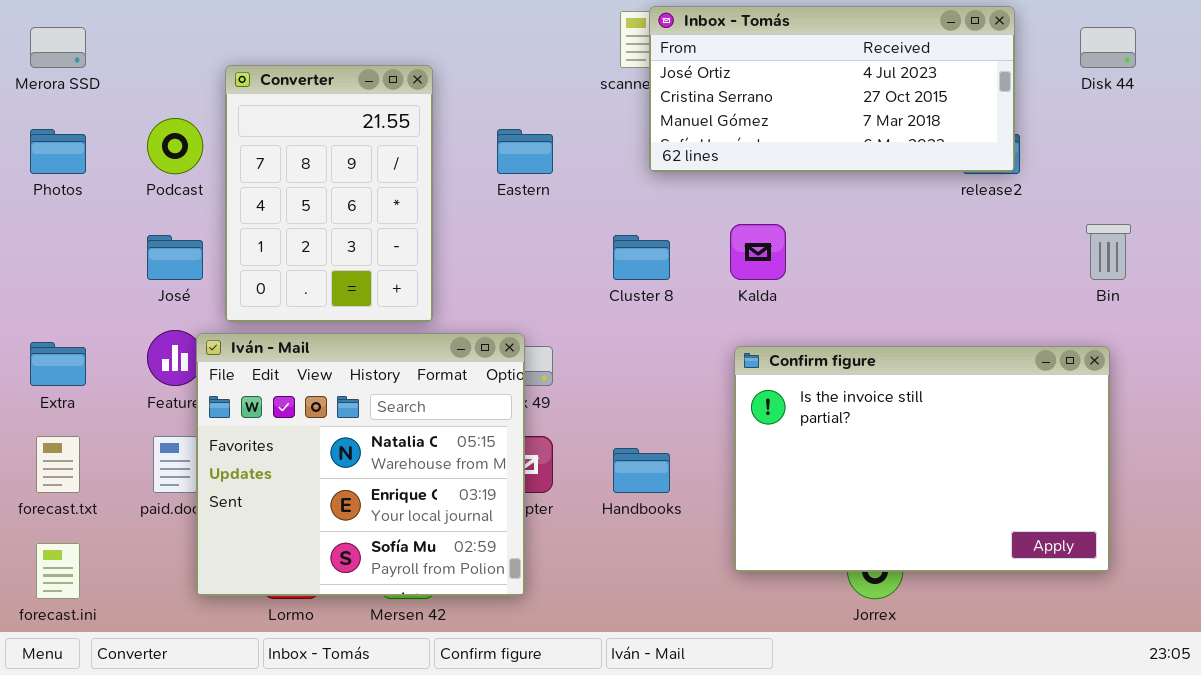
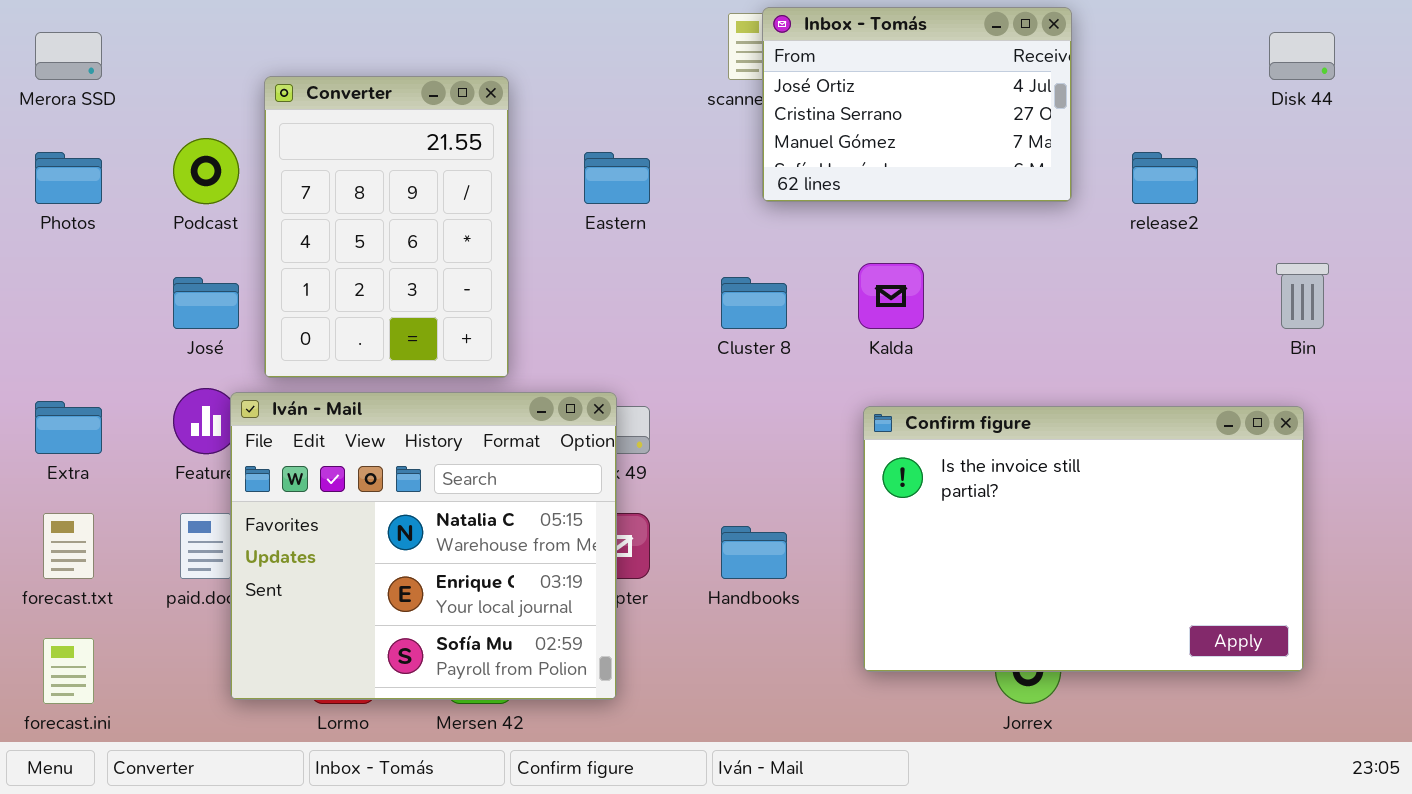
Inbox - Tomás: [649,6,1015,172] -> [762,7,1072,202], resized

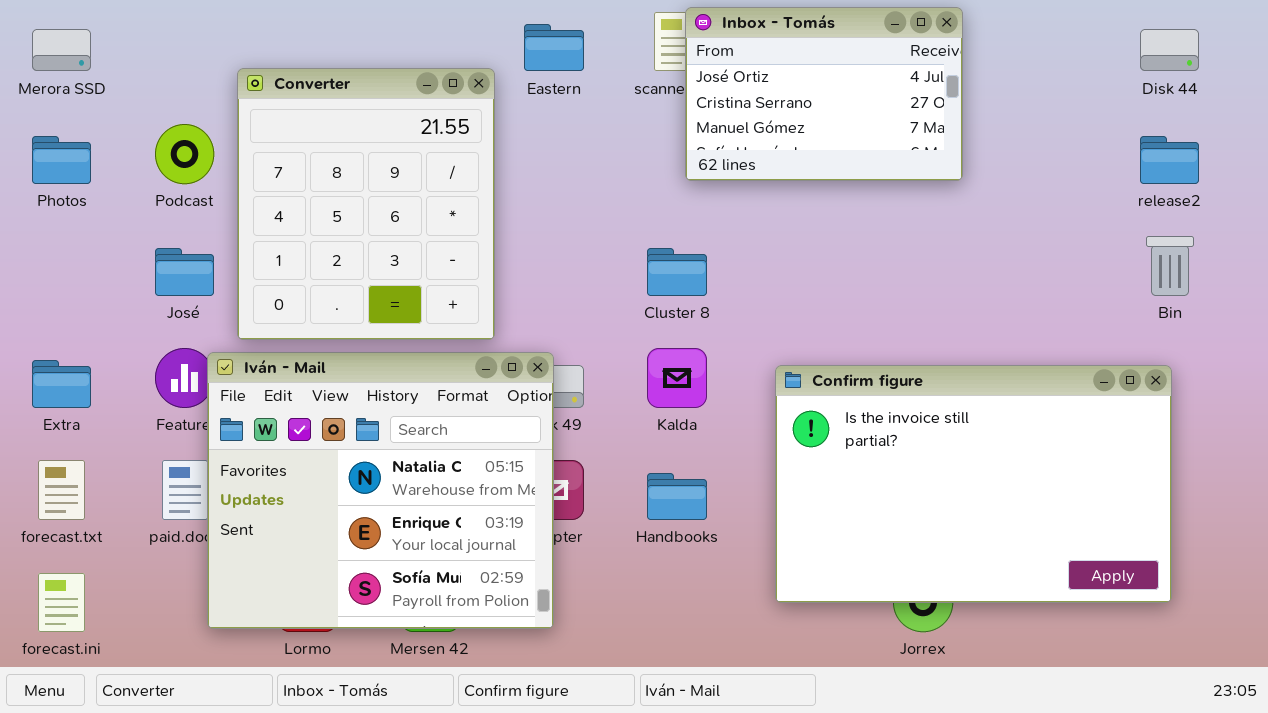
Converter: [264,76,509,378] -> [237,68,495,340], resized
Eastern: [584,152,650,204] -> [524,24,584,71], moved
release2: [1132,152,1198,204] -> [1140,136,1199,184], moved
Kalda: [858,263,924,329] -> [647,348,707,408], moved

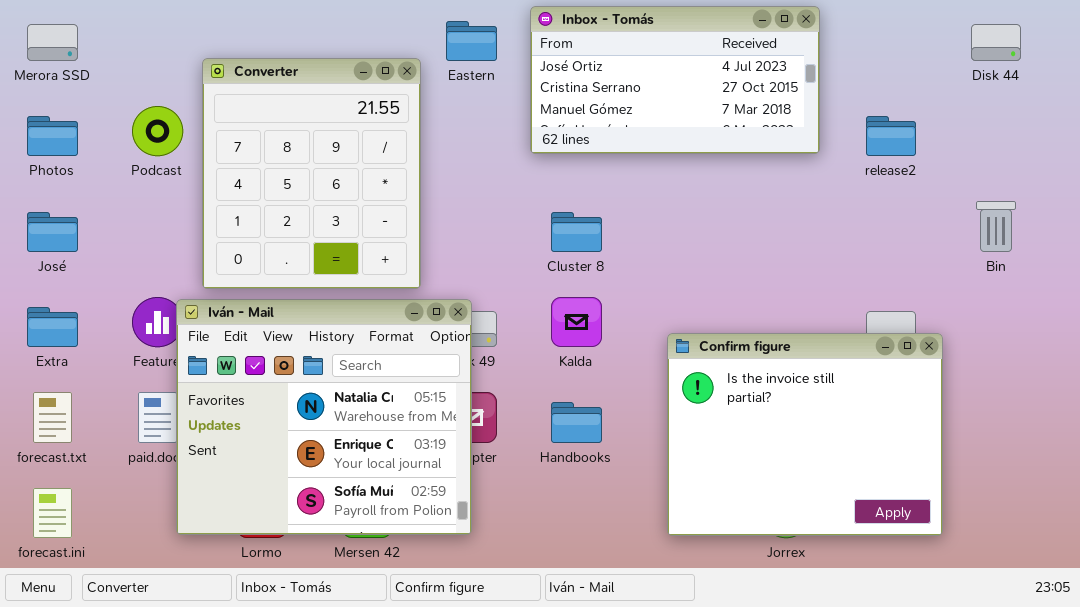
Inbox - Tomás: [685,7,963,181] -> [530,6,820,154], resized
release2: [1140,136,1199,184] -> [866,116,916,156], moved
José: [155,248,214,296] -> [27,212,78,252], moved
Confirm figure: [775,365,1172,603] -> [667,333,943,536], moved, resized

